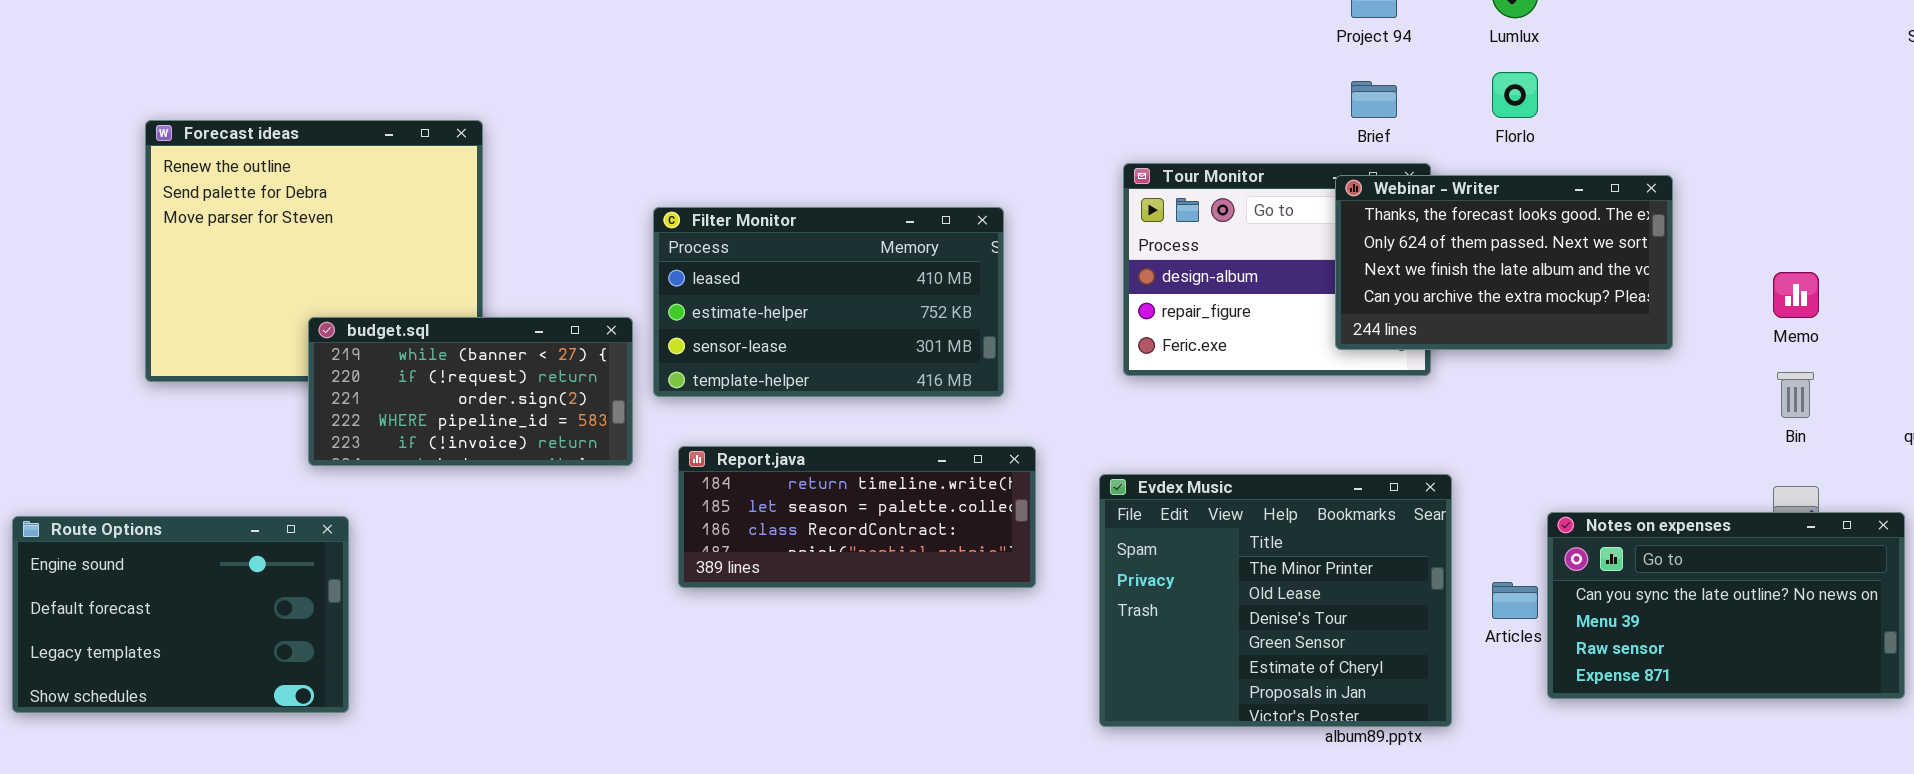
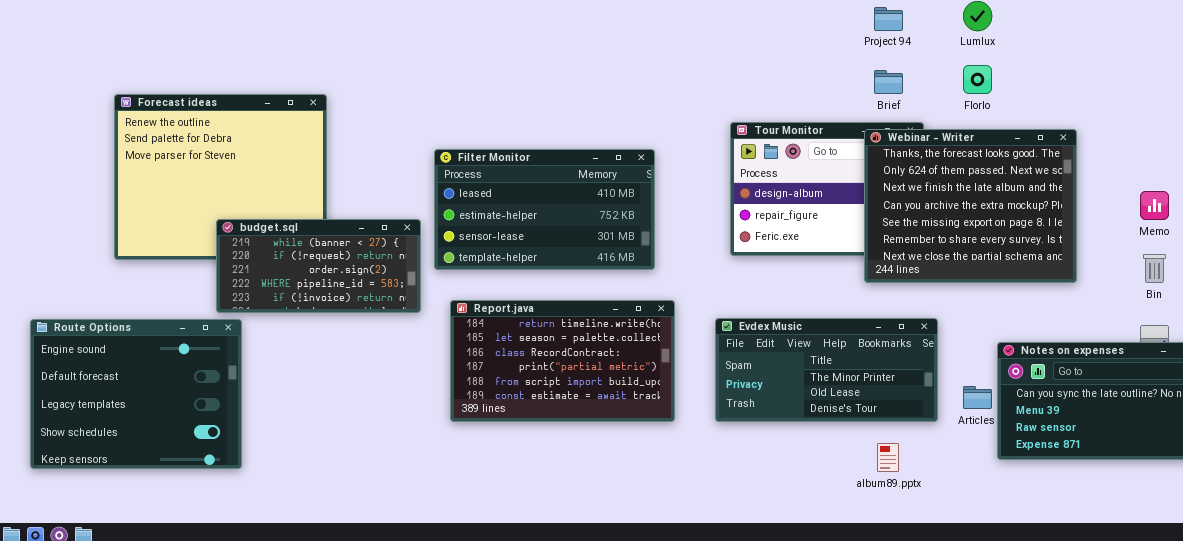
Webinar - Writer: [1335,175,1673,350] -> [864,129,1077,283], resized
Report.java: [678,446,1036,588] -> [450,300,675,422], resized
Evdex Music: [1099,474,1452,727] -> [715,318,938,422], resized
Route Options: [12,516,349,713] -> [30,319,242,469], resized

